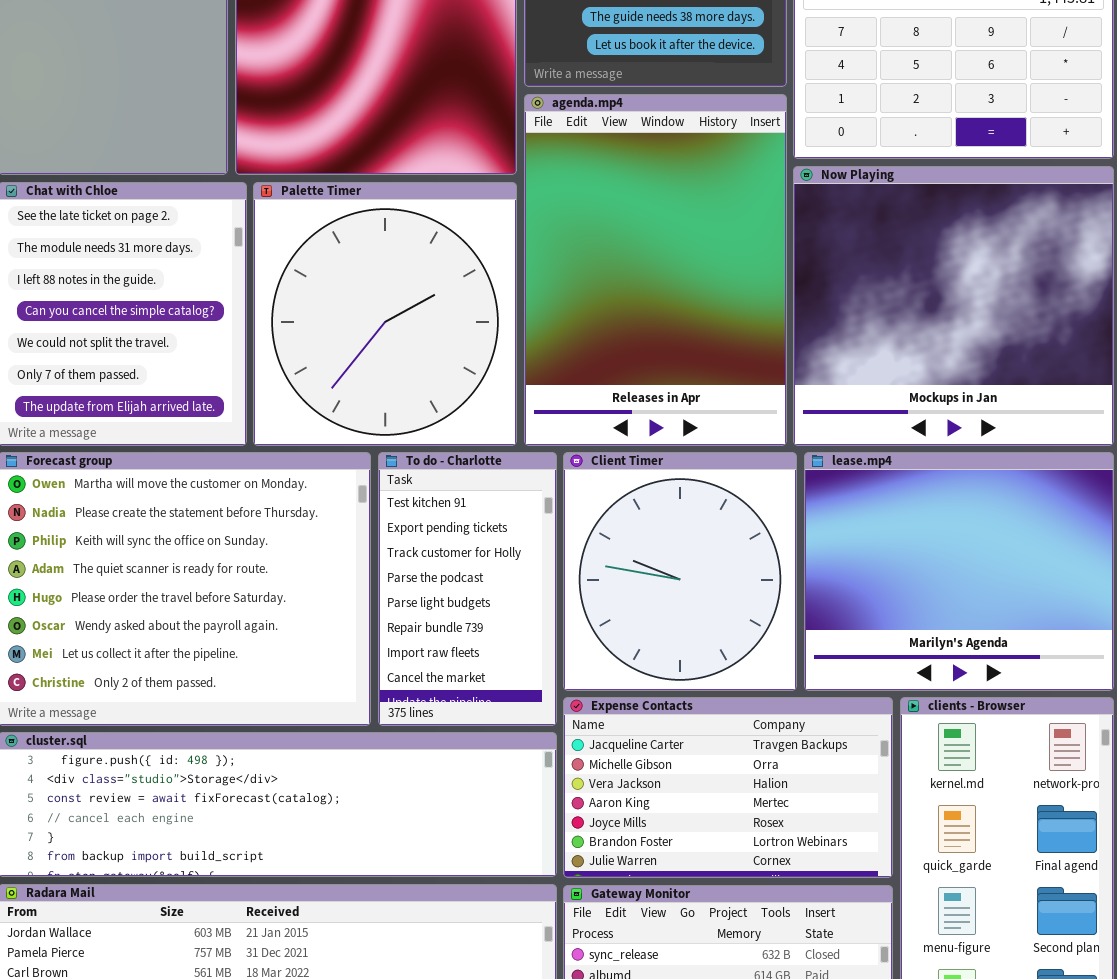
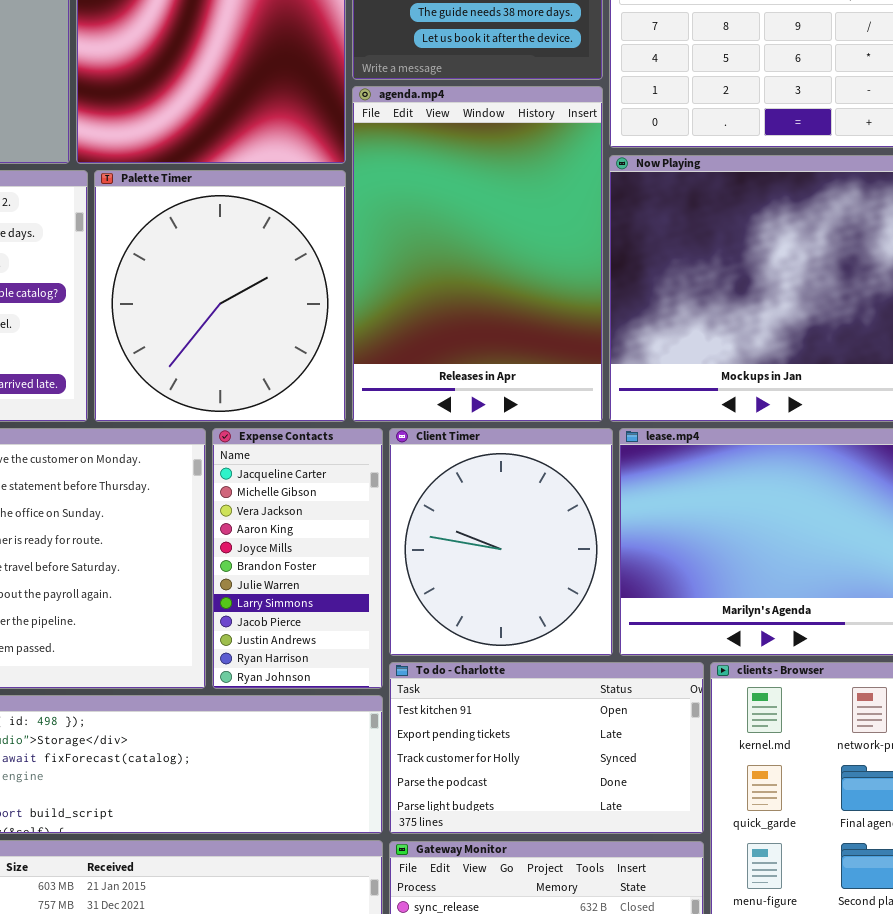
To do - Charlotte: [378,452,557,726] -> [389,662,704,834], moved, resized
Expense Contacts: [563,697,893,878] -> [212,428,383,689], moved, resized

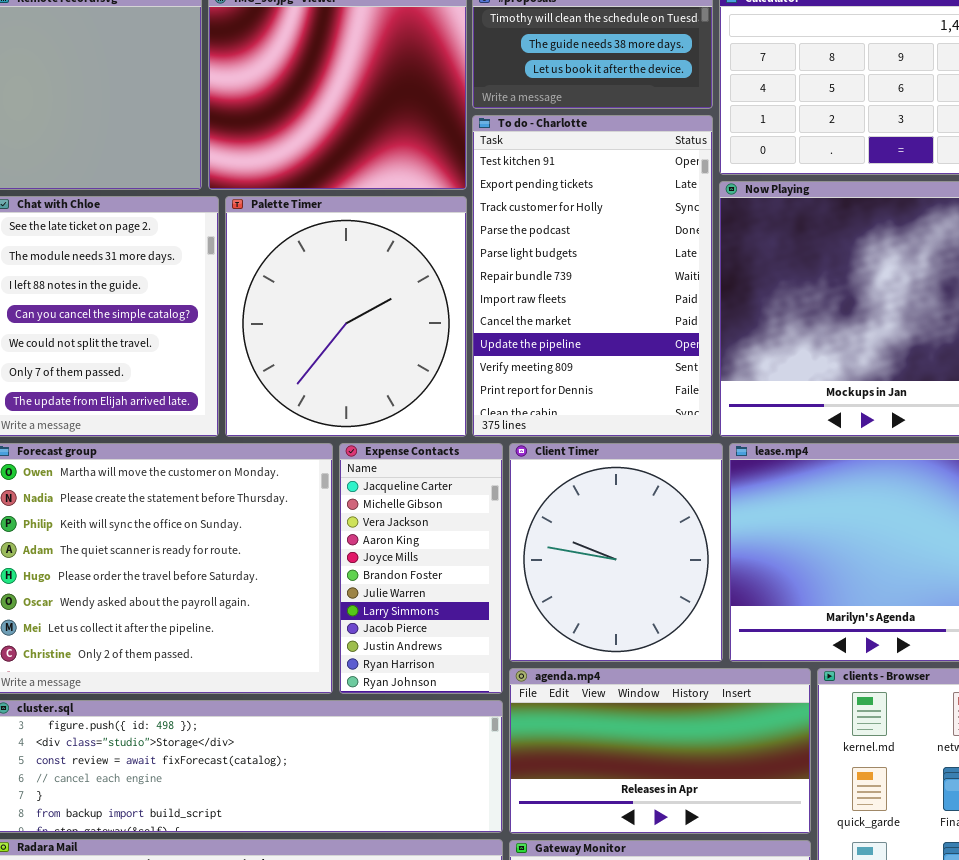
agenda.mp4: [352,86,603,422] -> [509,668,811,834], moved, resized
To do - Charlotte: [389,662,704,834] -> [472,115,713,437], moved, resized

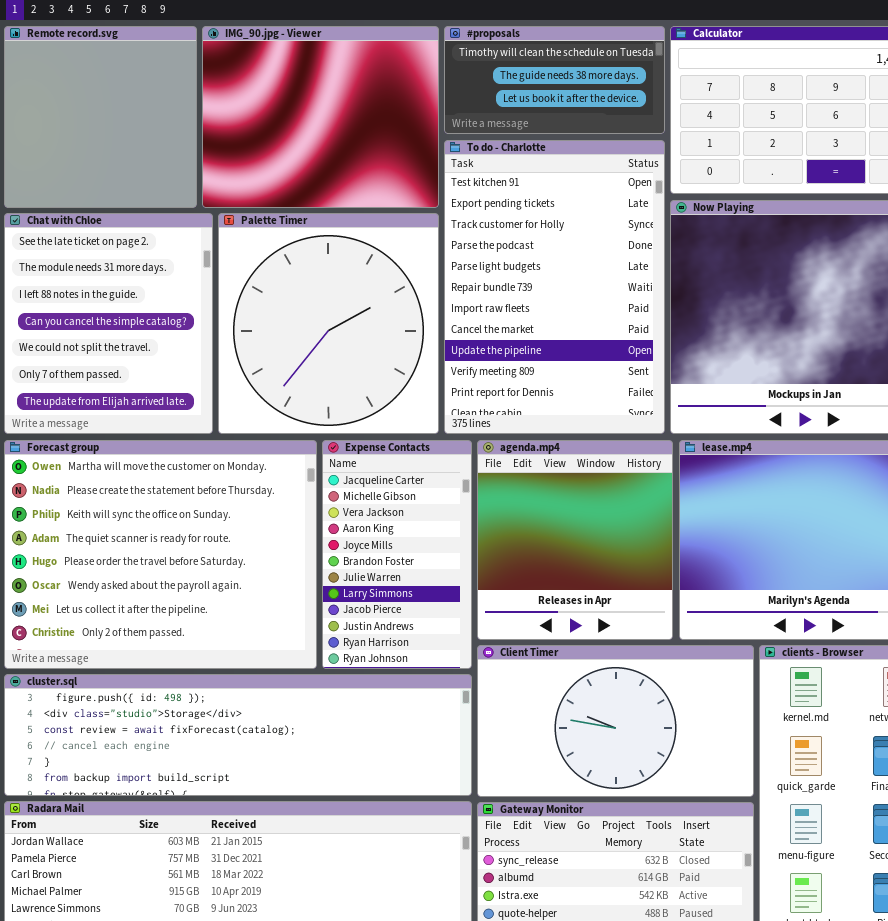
Client Timer: [509,443,723,662] -> [477,645,754,797], moved, resized
agenda.mp4: [509,668,811,834] -> [477,440,673,640], moved, resized

